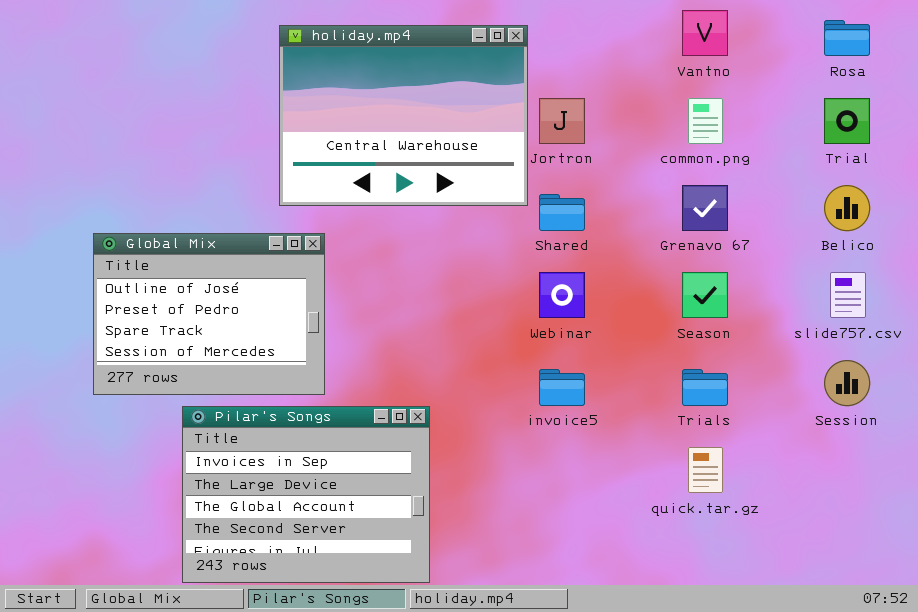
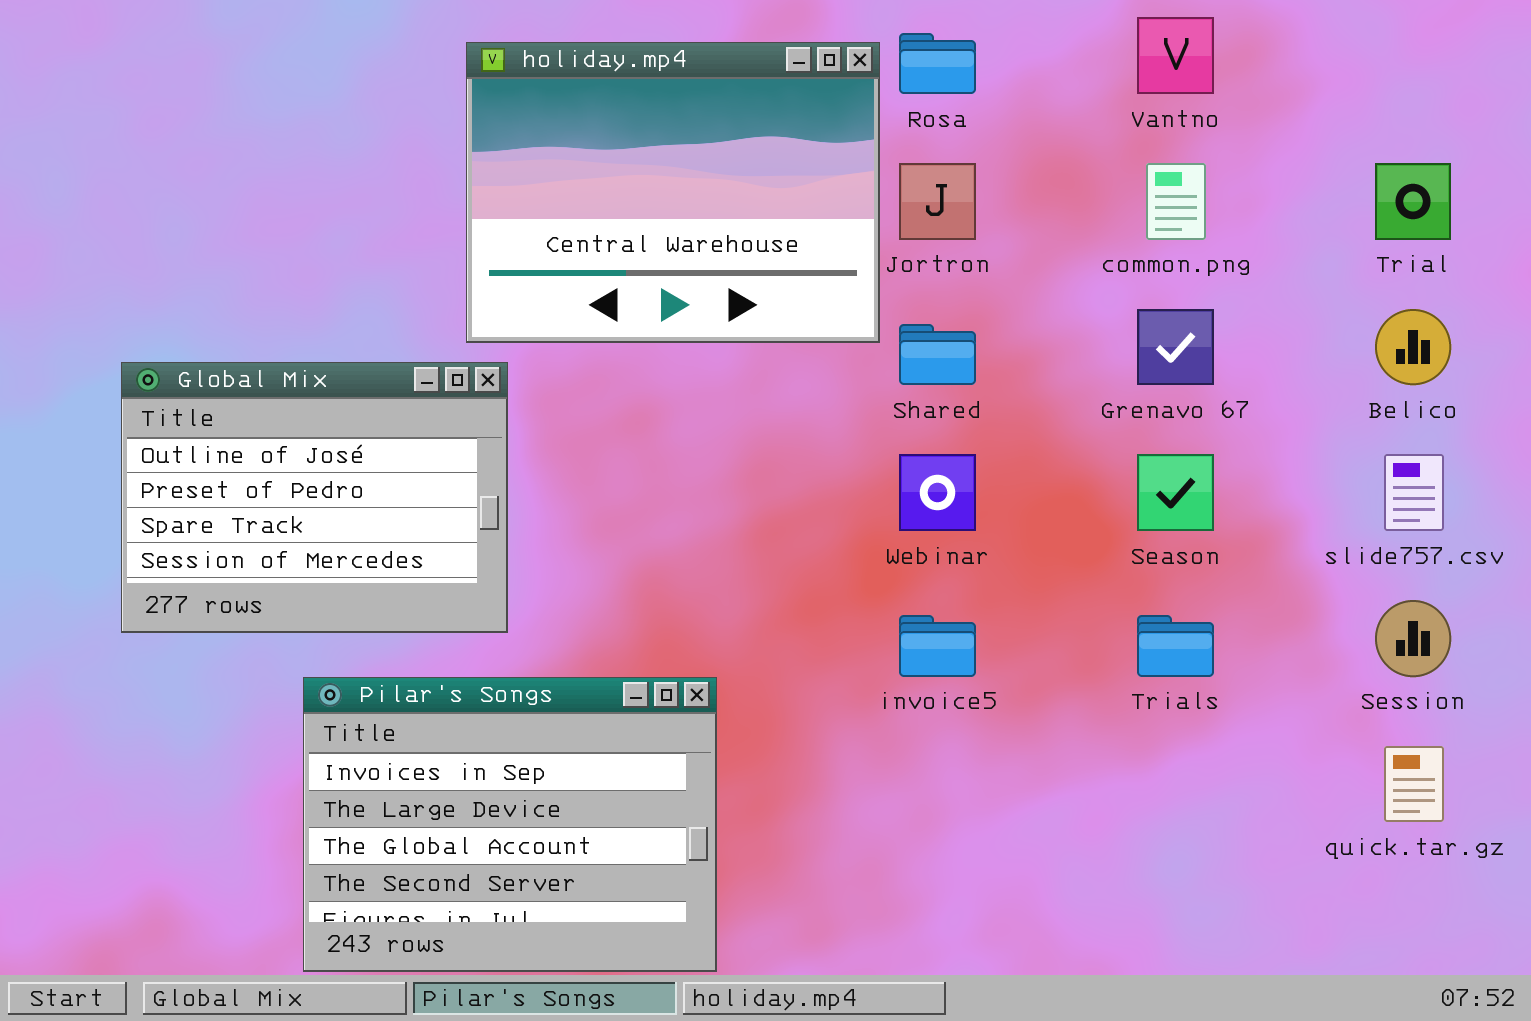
Rosa: [824,20,870,56] -> [899,33,976,94], moved
Global Mix: [93,233,325,395] -> [121,362,508,633], moved
quick.tar.gz: [688,447,723,493] -> [1384,746,1444,822], moved

